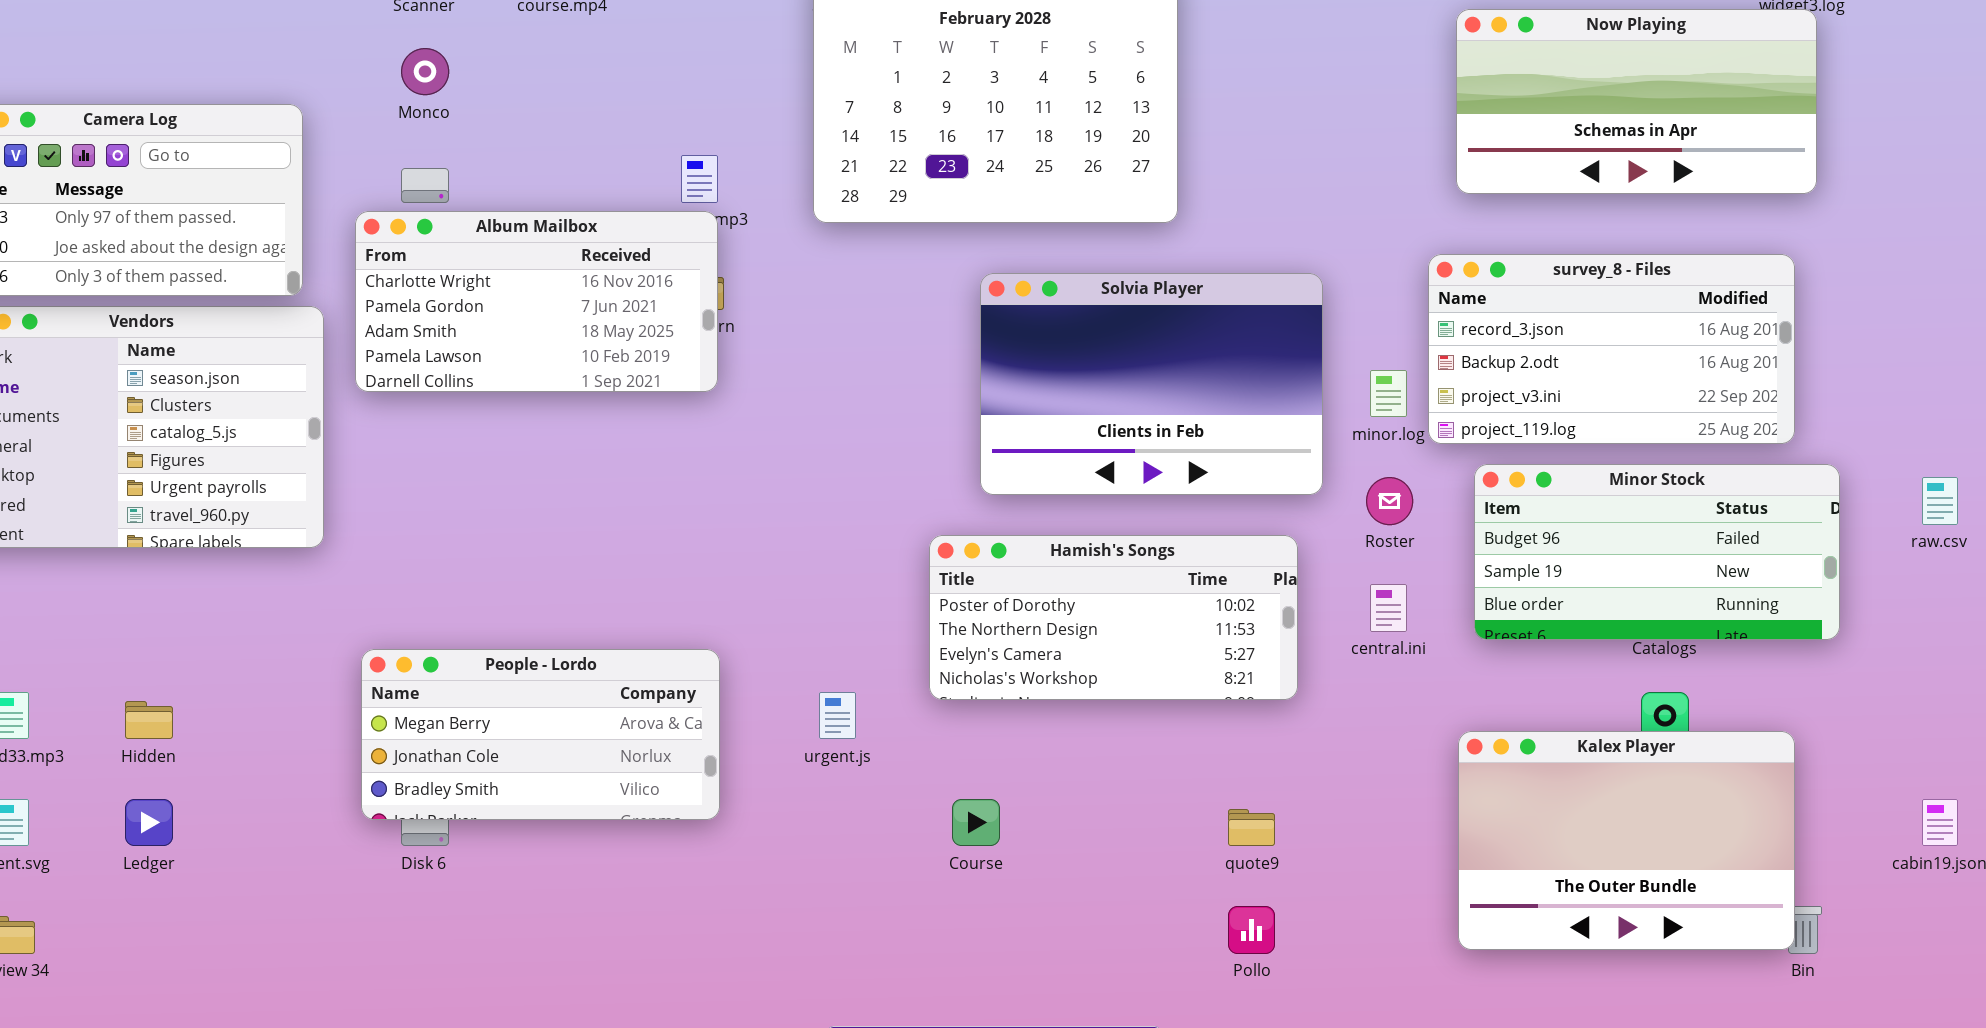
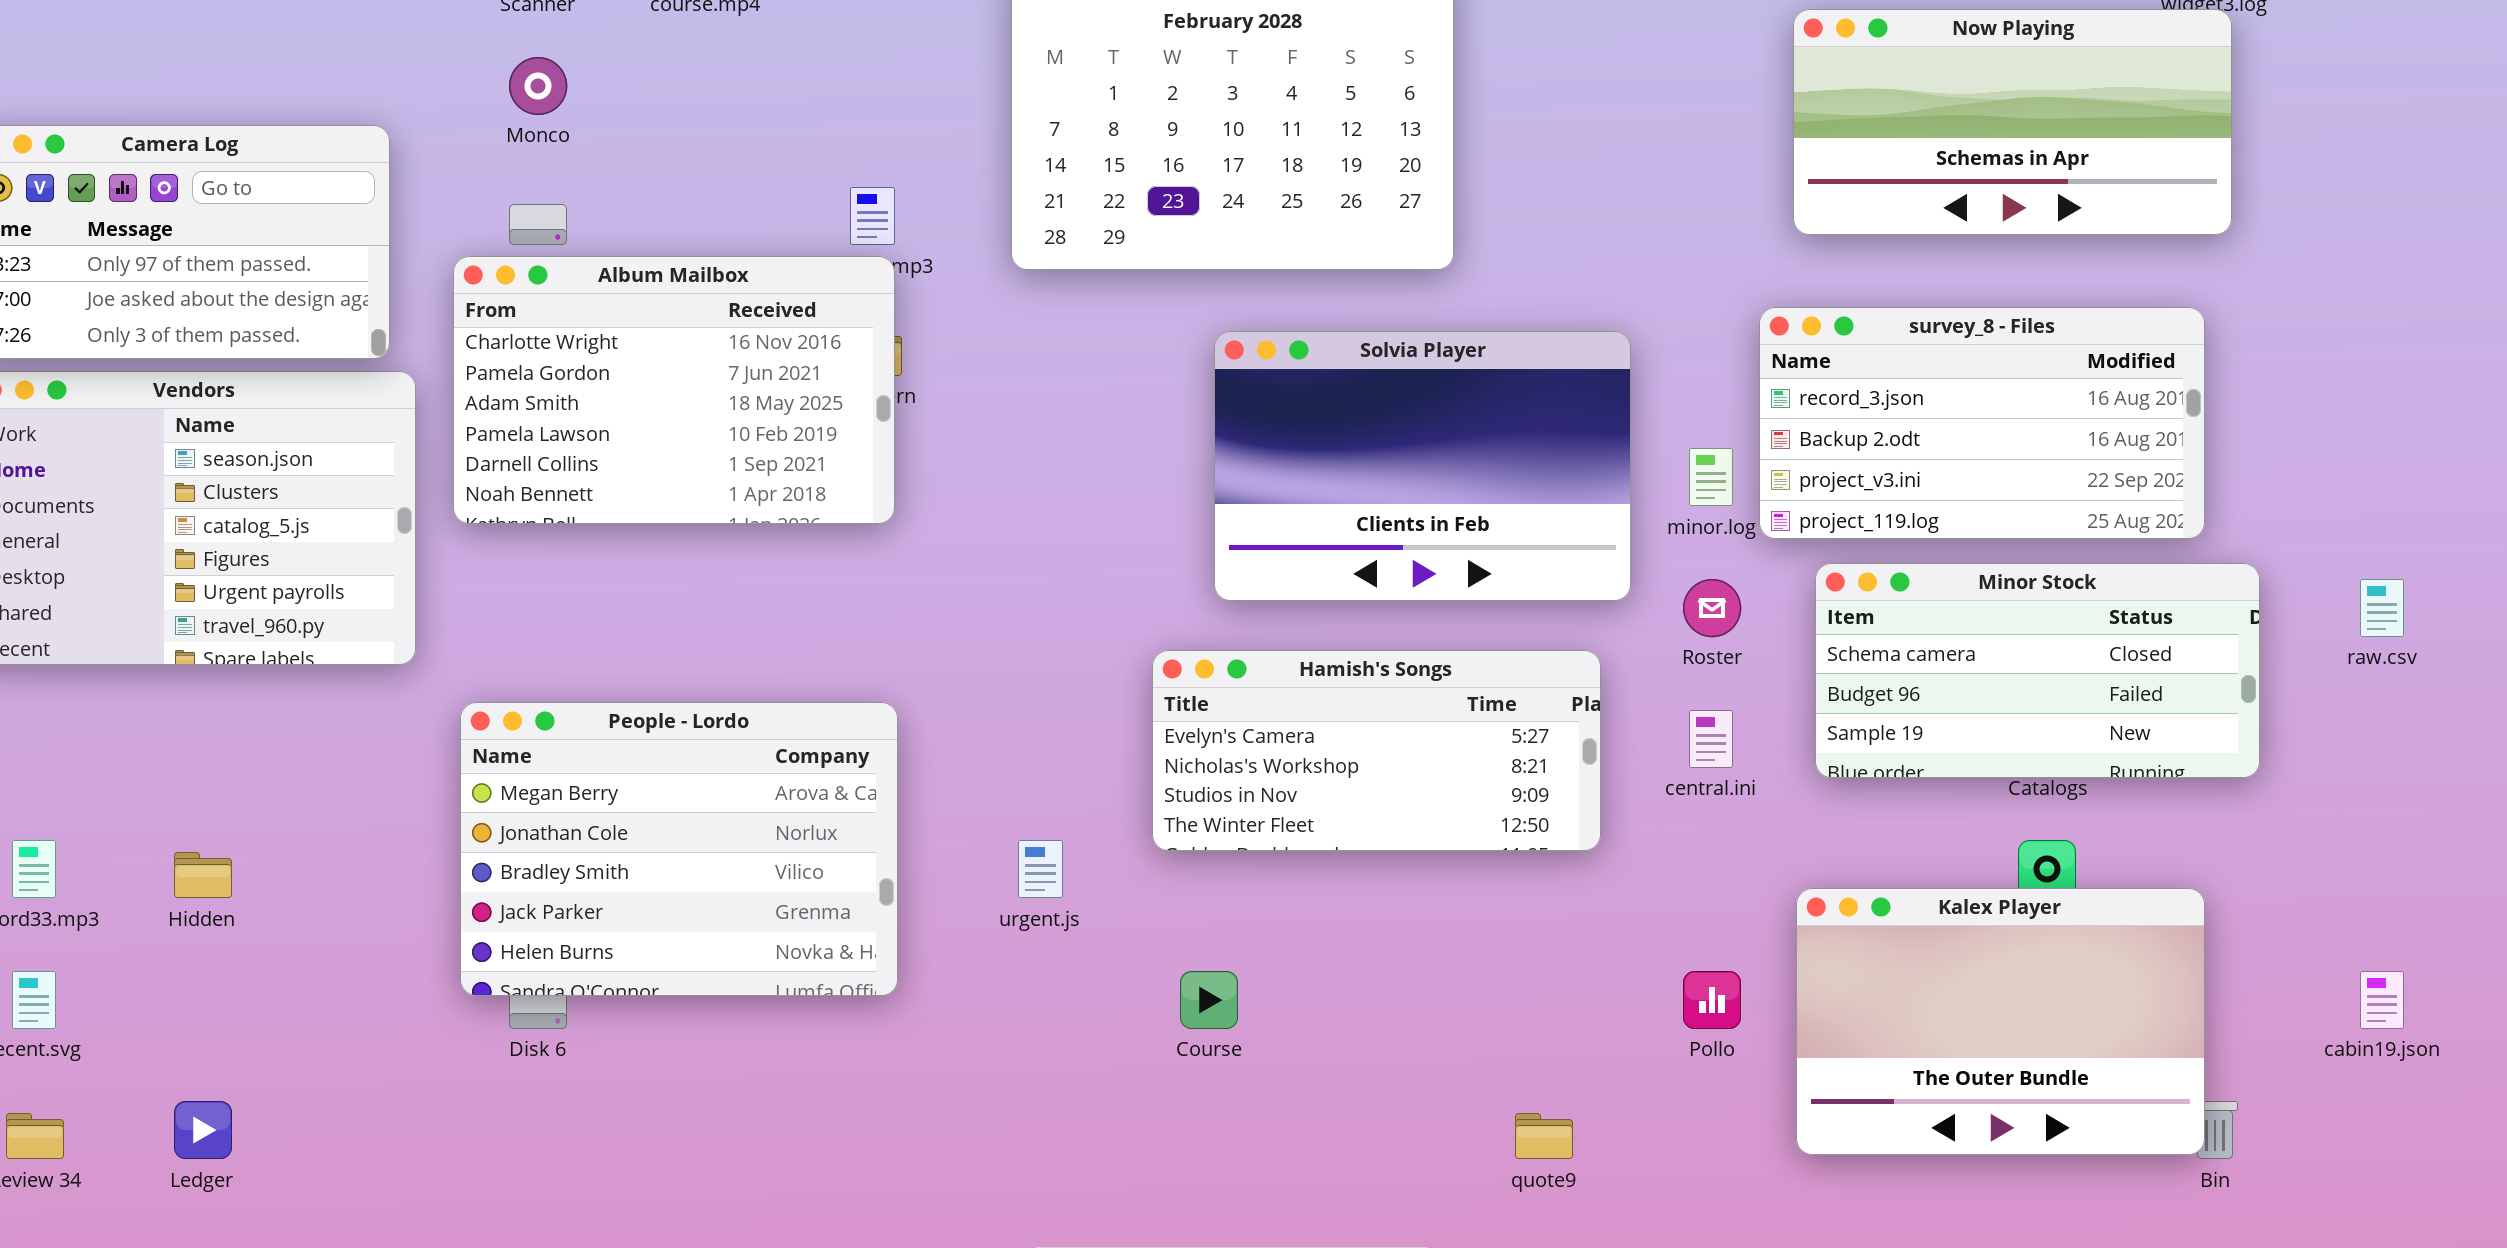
Album Mailbox: [355,211,718,392] -> [453,256,895,524], resized
Minor Stock: [1474,464,1840,640] -> [1815,563,2260,778], scrolled up 1 row
Hamish's Songs: [929,535,1298,700] -> [1152,650,1601,851], scrolled down 2 rows
People - Lordo: [361,649,720,820] -> [460,702,898,996], resized
Ledger: [125,799,173,846] -> [174,1101,232,1159], moved
quote9: [1228,809,1275,846] -> [1515,1113,1573,1159], moved
Pollo: [1228,906,1275,954] -> [1683,971,1741,1029], moved

